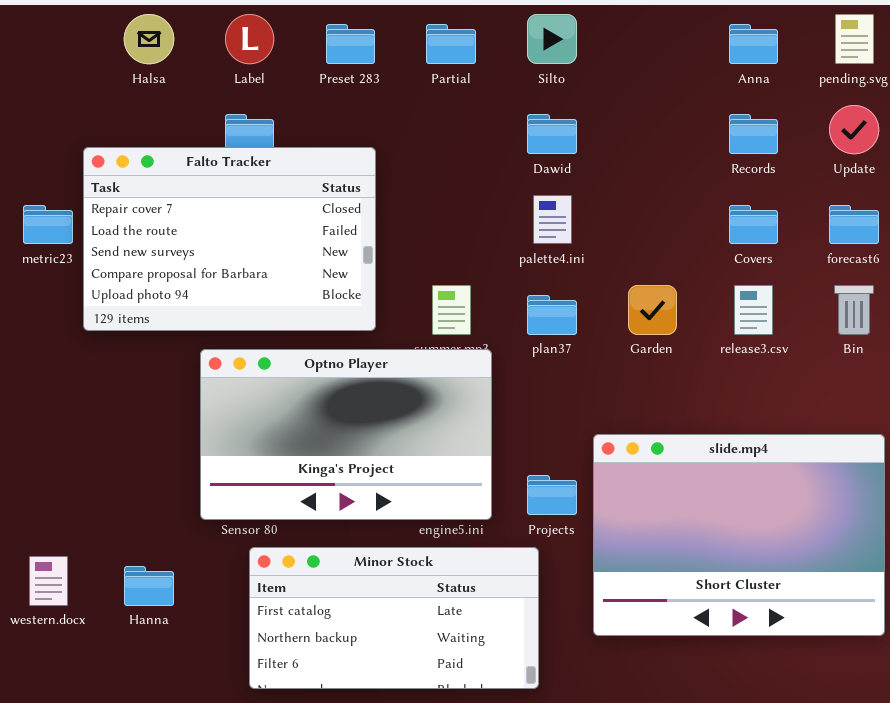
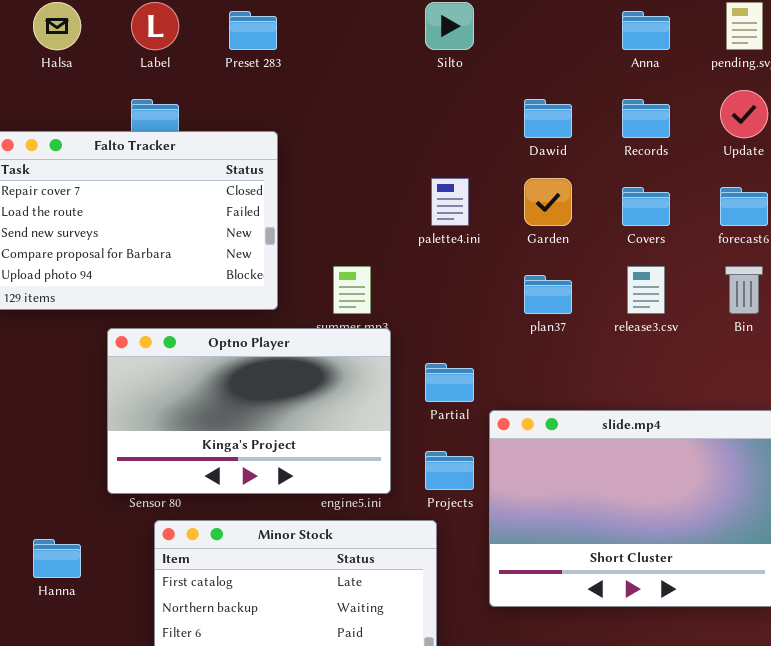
Partial: [426,24,476,64] -> [425,363,474,402], moved
Dawid: [527,114,577,154] -> [524,99,572,138], moved
Garden: [628,285,677,335] -> [524,178,572,226], moved
plan37: [527,295,577,335] -> [524,275,572,314], moved

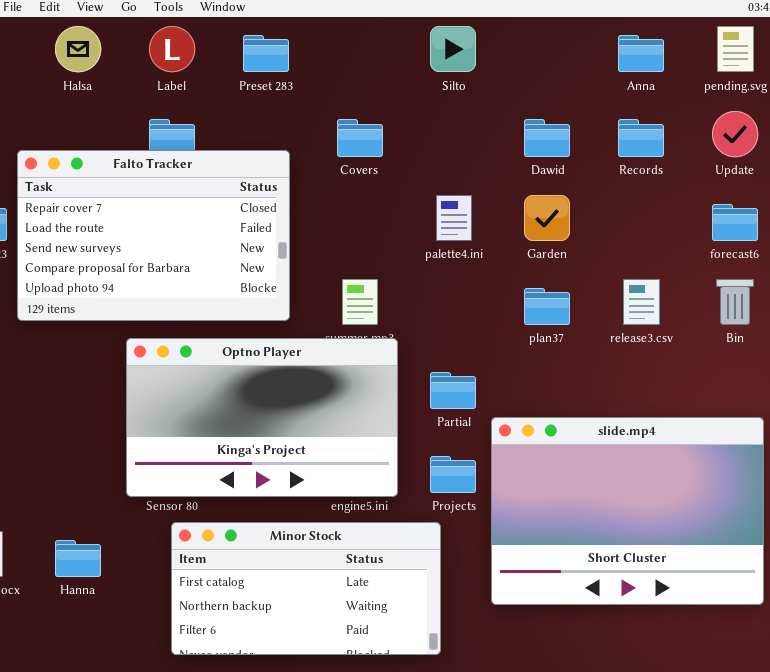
Covers: [622,187,670,226] -> [337,119,383,157], moved

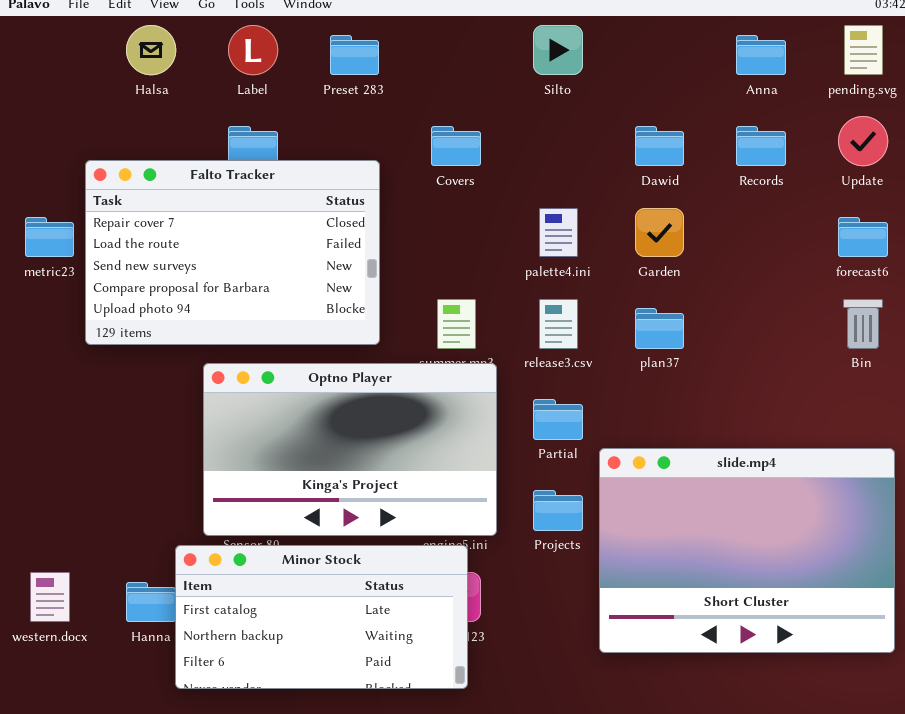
release3.csv: [623,279,660,325] -> [539,299,578,349], moved
Minor Stock: [171,522,441,655] -> [175,545,468,689], moved

